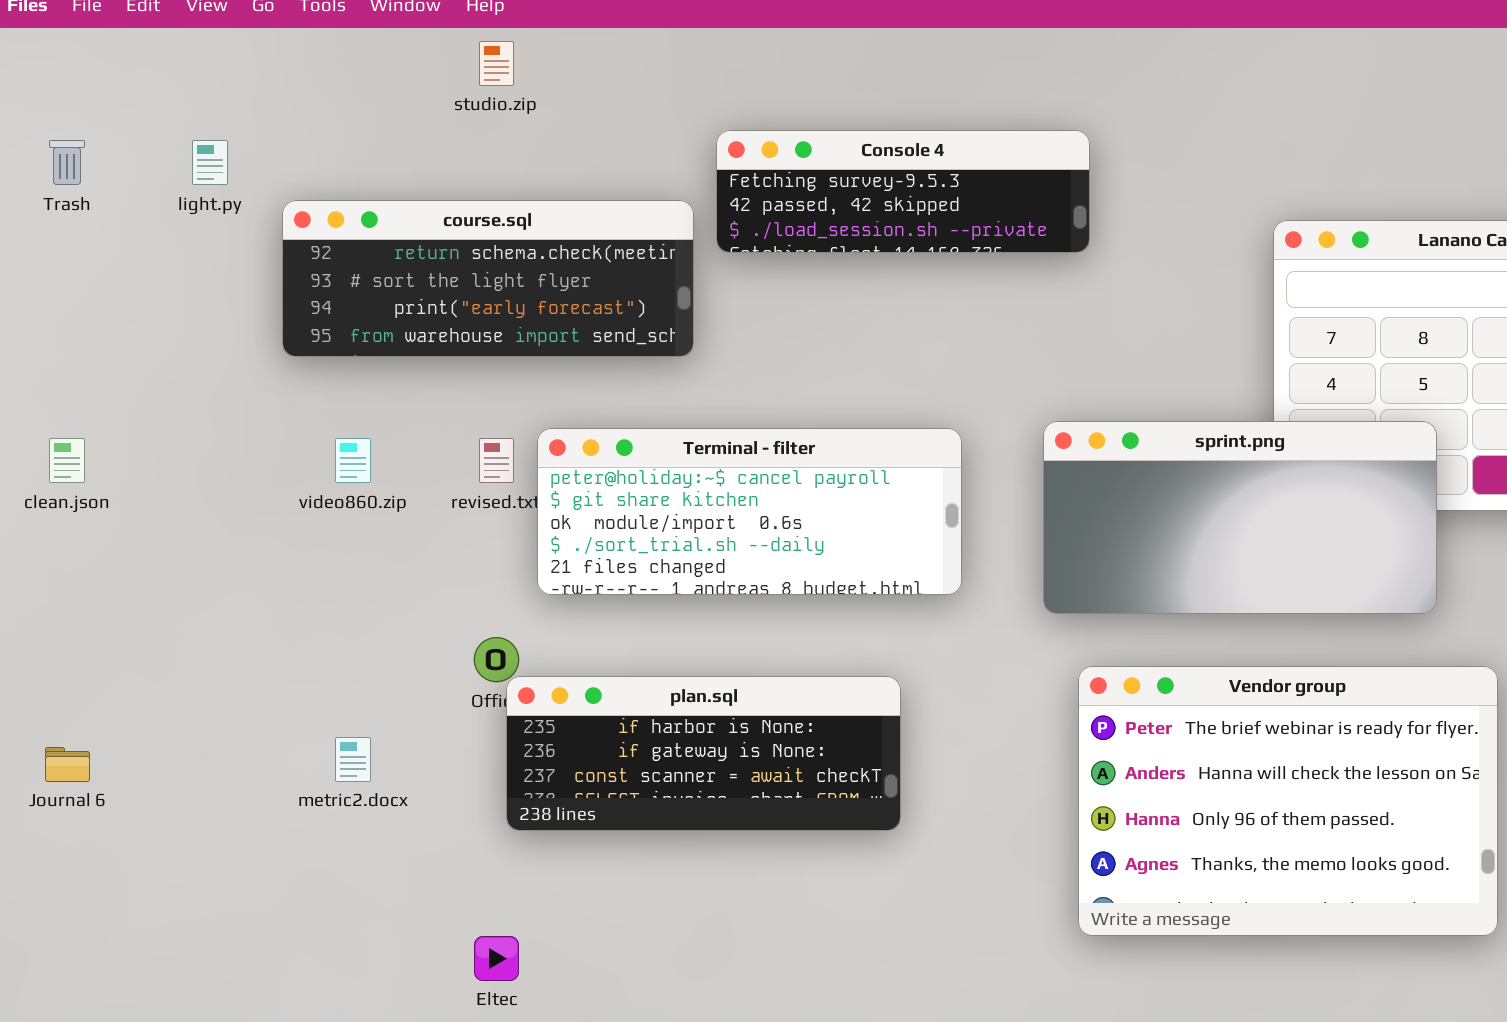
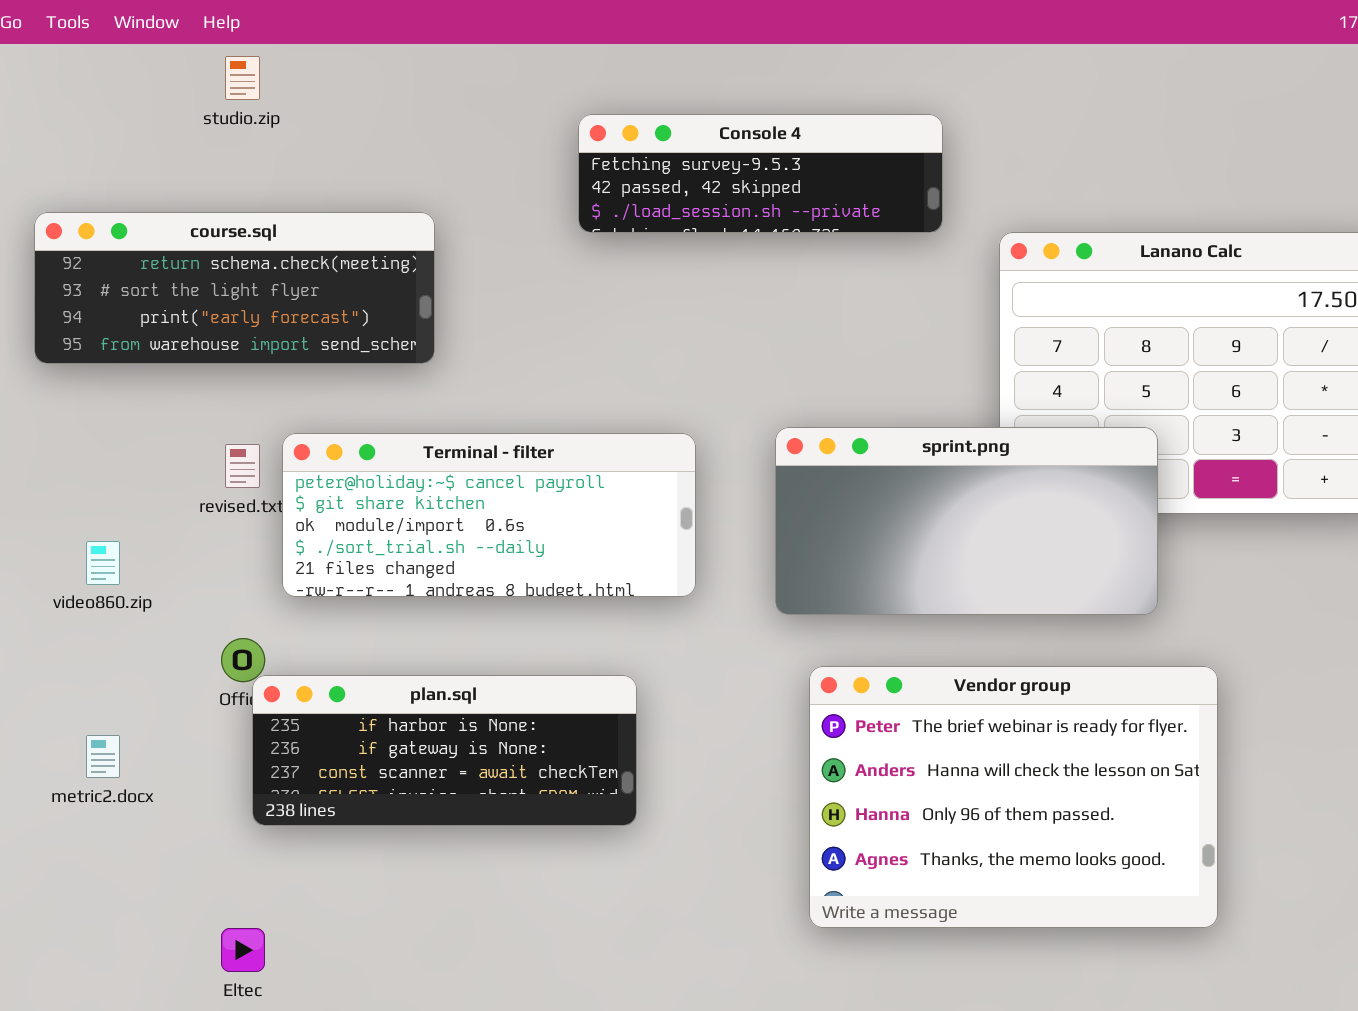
Console 4: [716,130,1090,253] -> [578,114,943,233], moved
video860.zip: [335,438,371,483] -> [86,541,120,585], moved

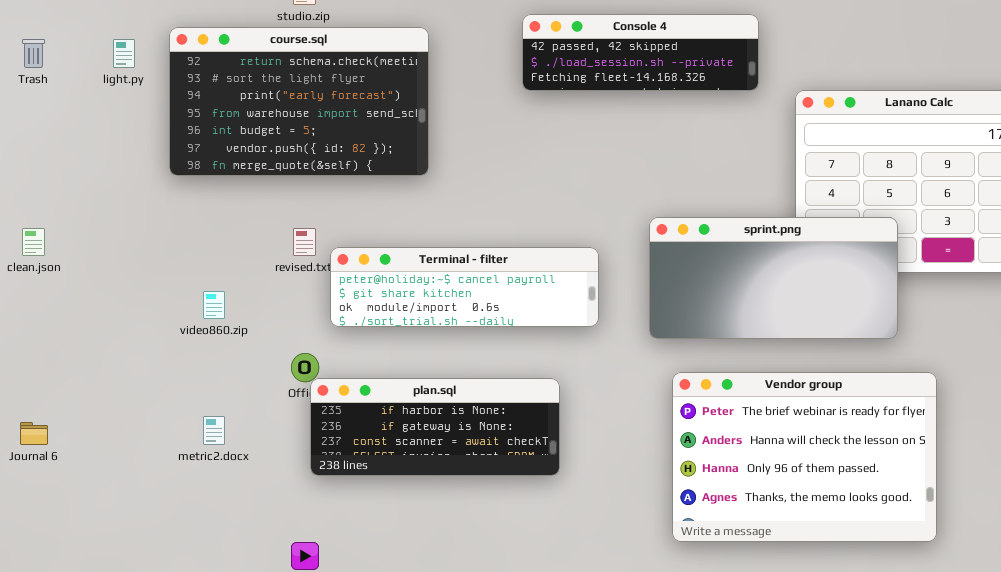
Console 4: [578,114,943,233] -> [522,14,759,91], scrolled down 1 row
course.sql: [34,212,435,364] -> [169,27,429,176], resized
Terminal - filter: [282,433,696,597] -> [330,247,599,327], resized

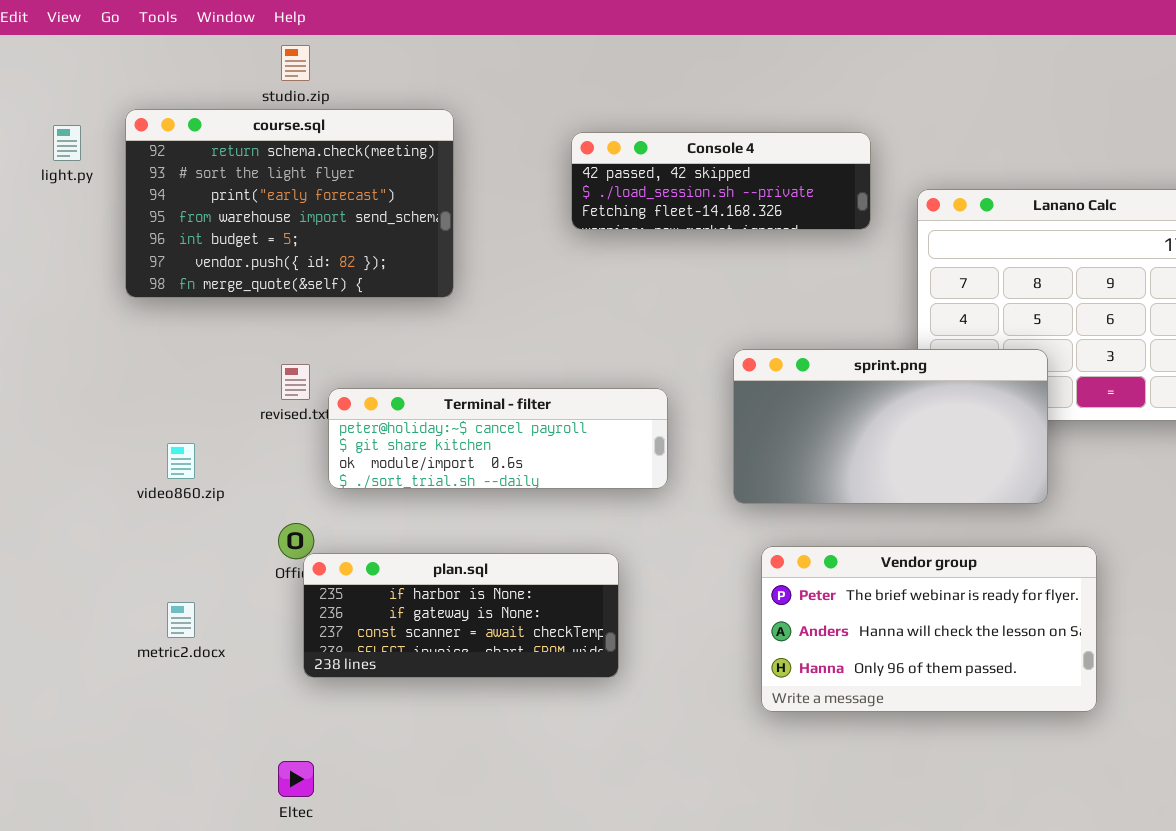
Console 4: [522,14,759,91] -> [571,132,871,230], moved
Vendor group: [672,372,937,542] -> [761,546,1097,712], resized

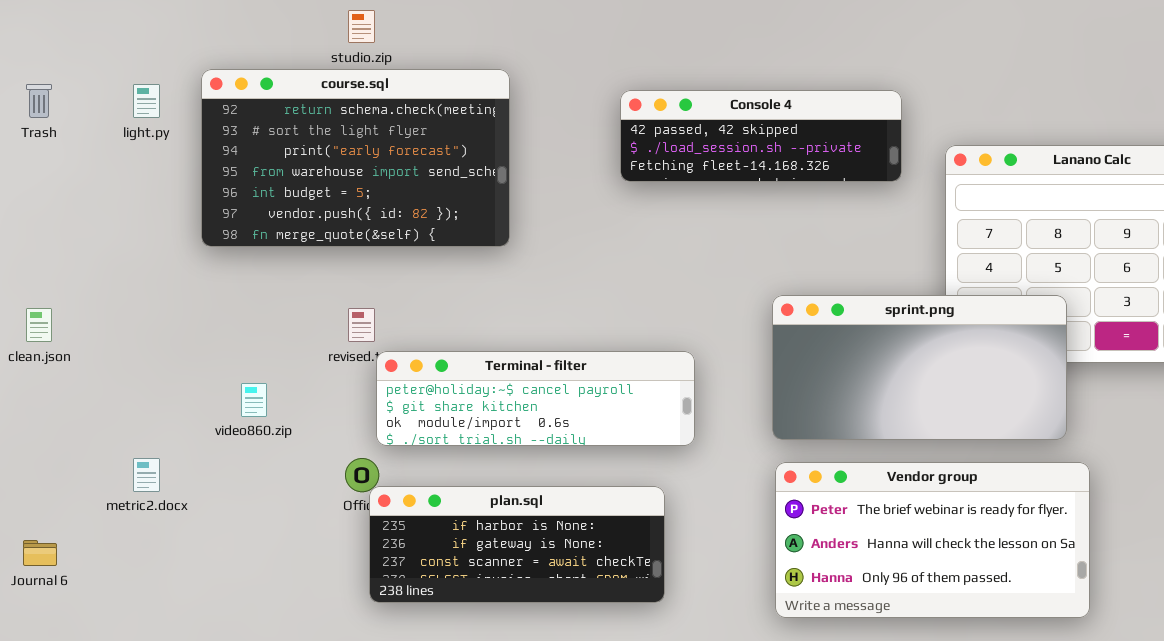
Terminal - filter: [328,388,668,489] -> [376,351,695,446], moved
Vendor group: [761,546,1097,712] -> [775,462,1090,618], moved
metric2.docx: [167,602,195,638] -> [133,458,160,492], moved

